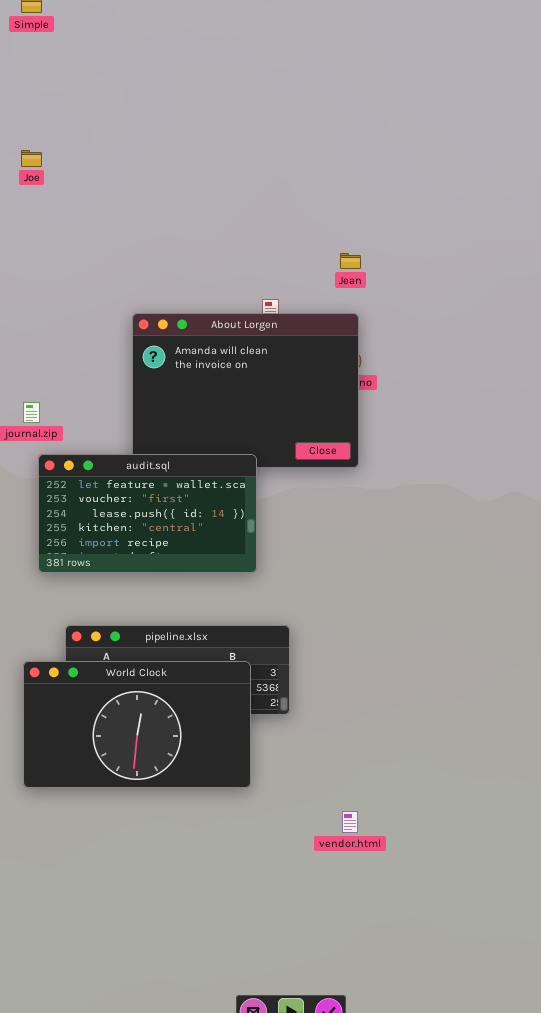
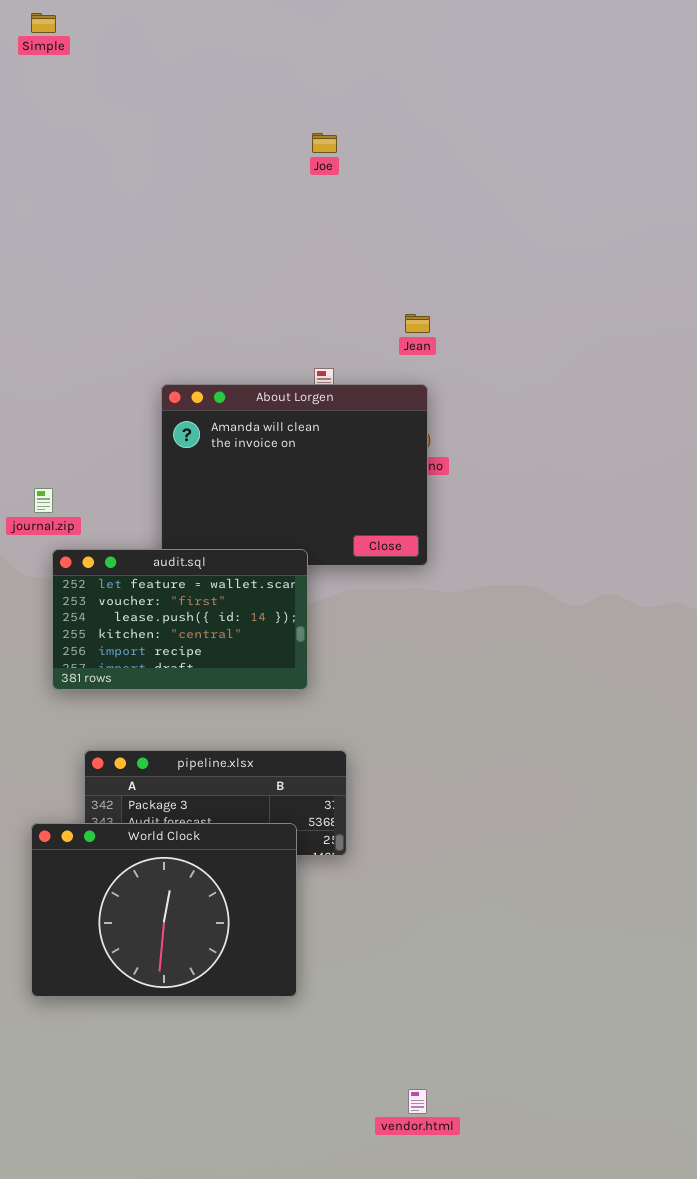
Joe: [21,150,42,167] -> [312,133,337,153], moved
World Clock: [23,661,251,788] -> [31,823,297,997], moved, resized
vendor.html: [342,811,358,833] -> [408,1089,427,1114], moved

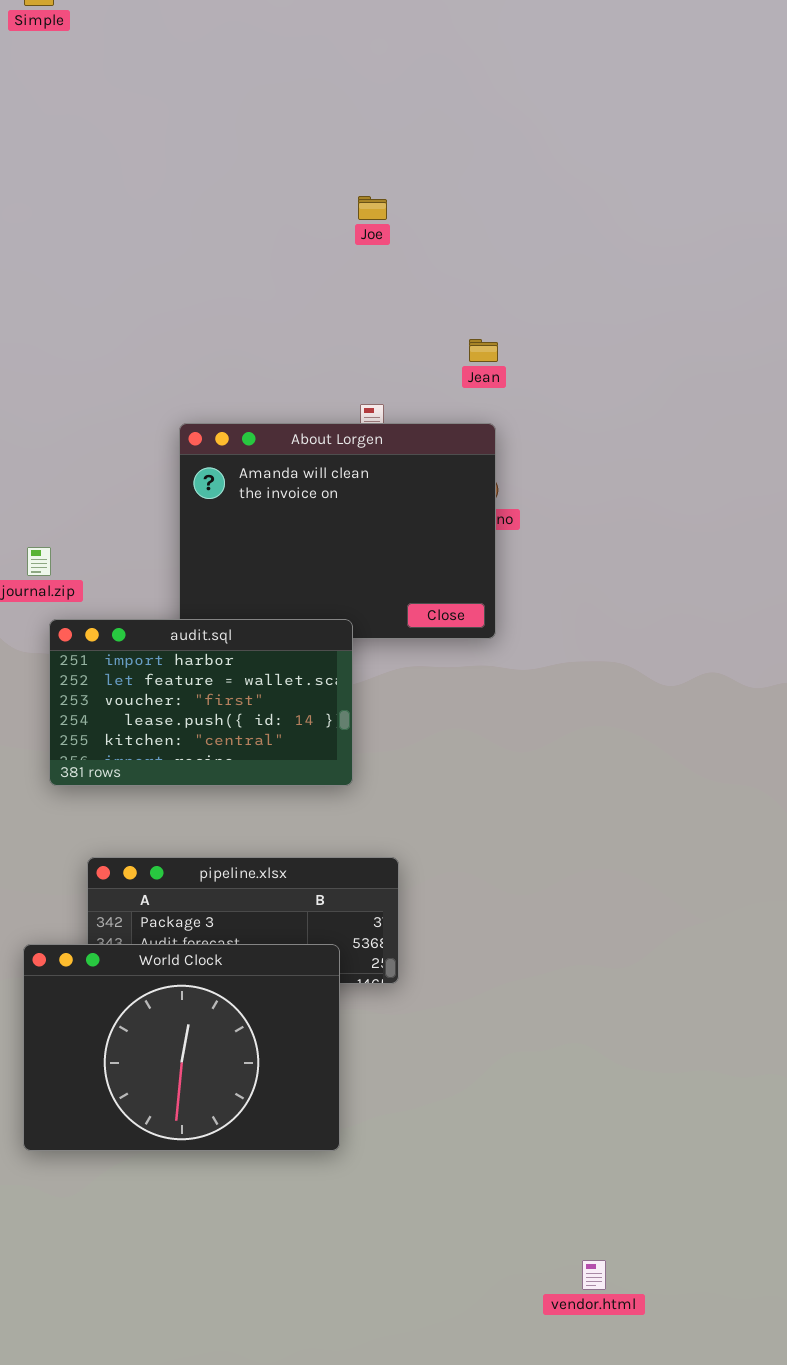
Joe: [312,133,337,153] -> [358,196,387,220], moved
audit.sql: [52,549,308,690] -> [49,619,353,786], scrolled up 1 row
vendor.html: [408,1089,427,1114] -> [582,1260,606,1290], moved

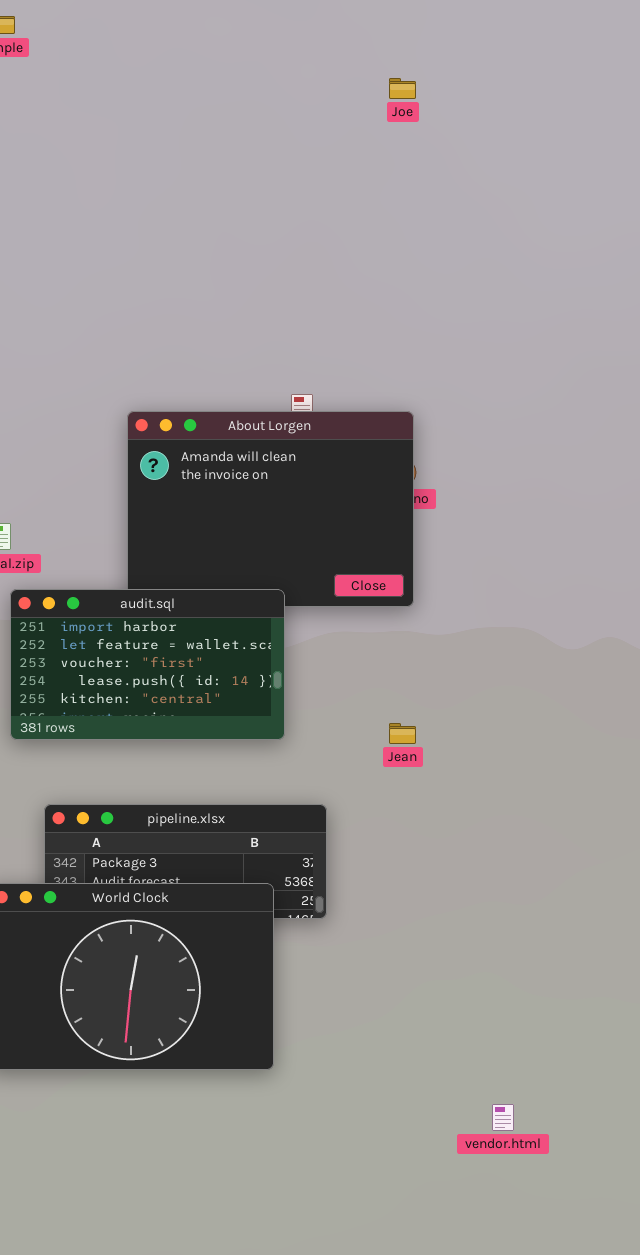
Joe: [358,196,387,220] -> [389,78,416,99], moved
Jean: [469,339,498,362] -> [389,723,416,744], moved
vendor.html: [582,1260,606,1290] -> [492,1104,514,1131], moved

